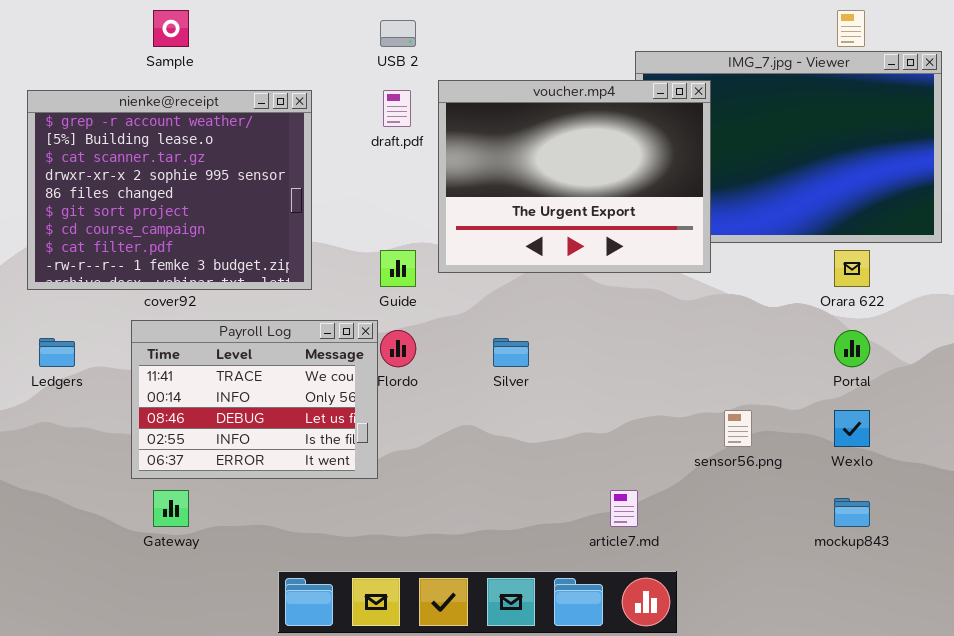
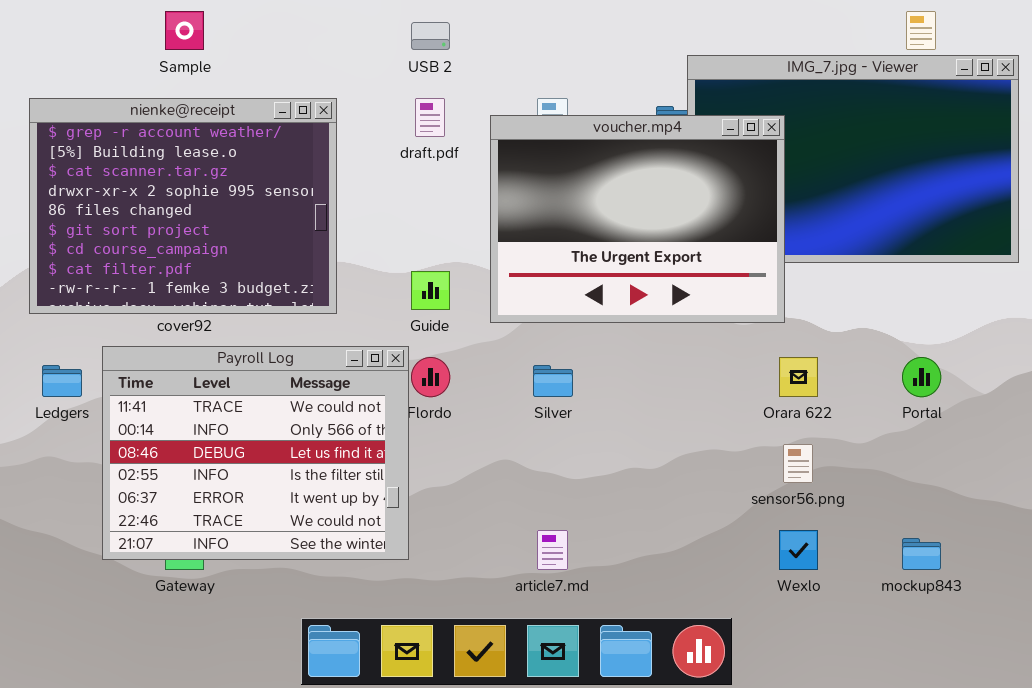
voucher.mp4: [438,80,711,273] -> [490,115,785,323], moved
Orara 622: [834,250,870,287] -> [779,357,818,397], moved
Payroll Log: [131,320,378,479] -> [102,346,409,560], resized
Wexlo: [834,410,870,447] -> [779,530,818,570], moved
article7.md: [610,490,638,527] -> [537,530,568,570], moved

